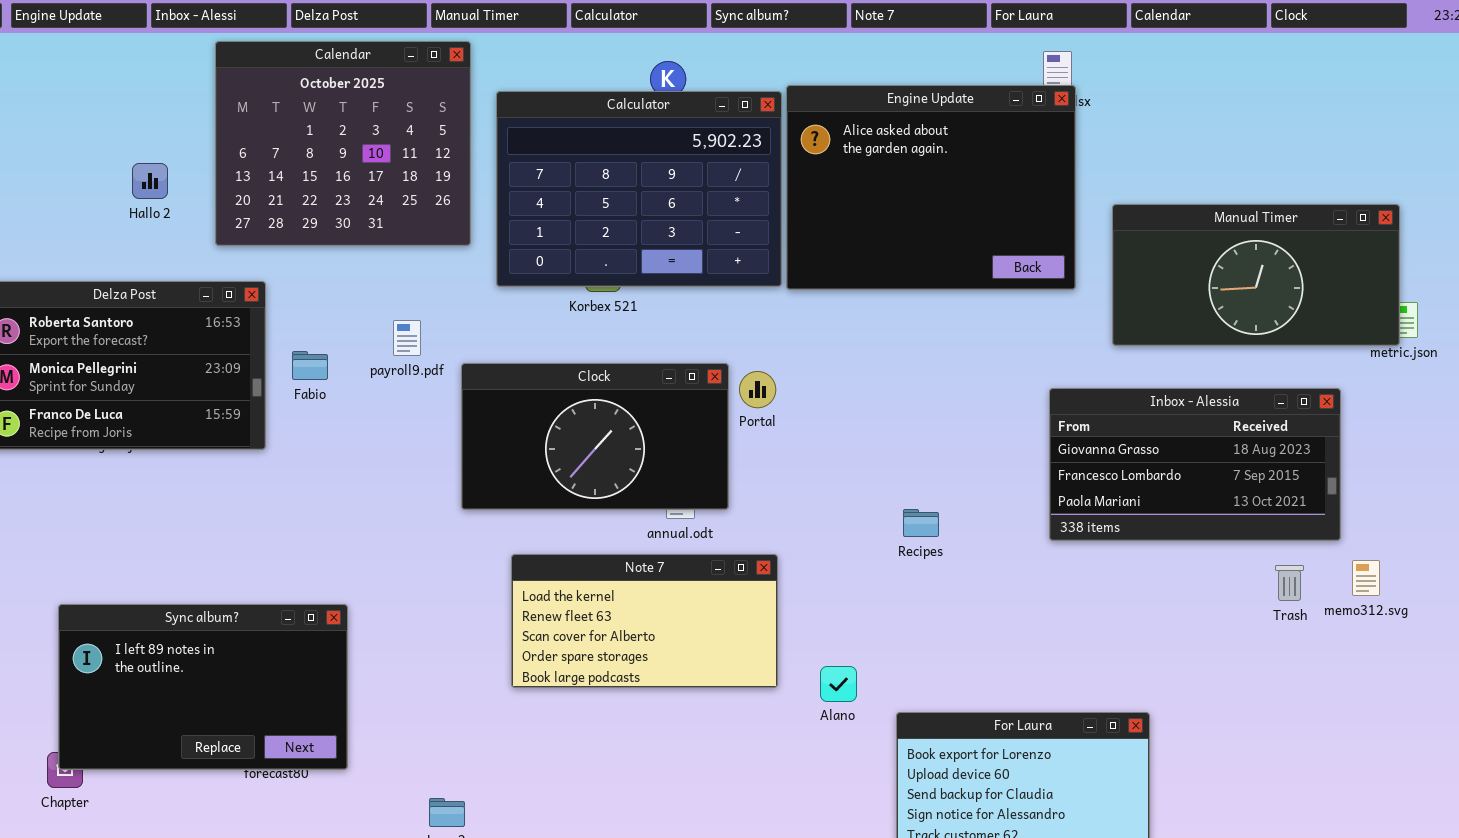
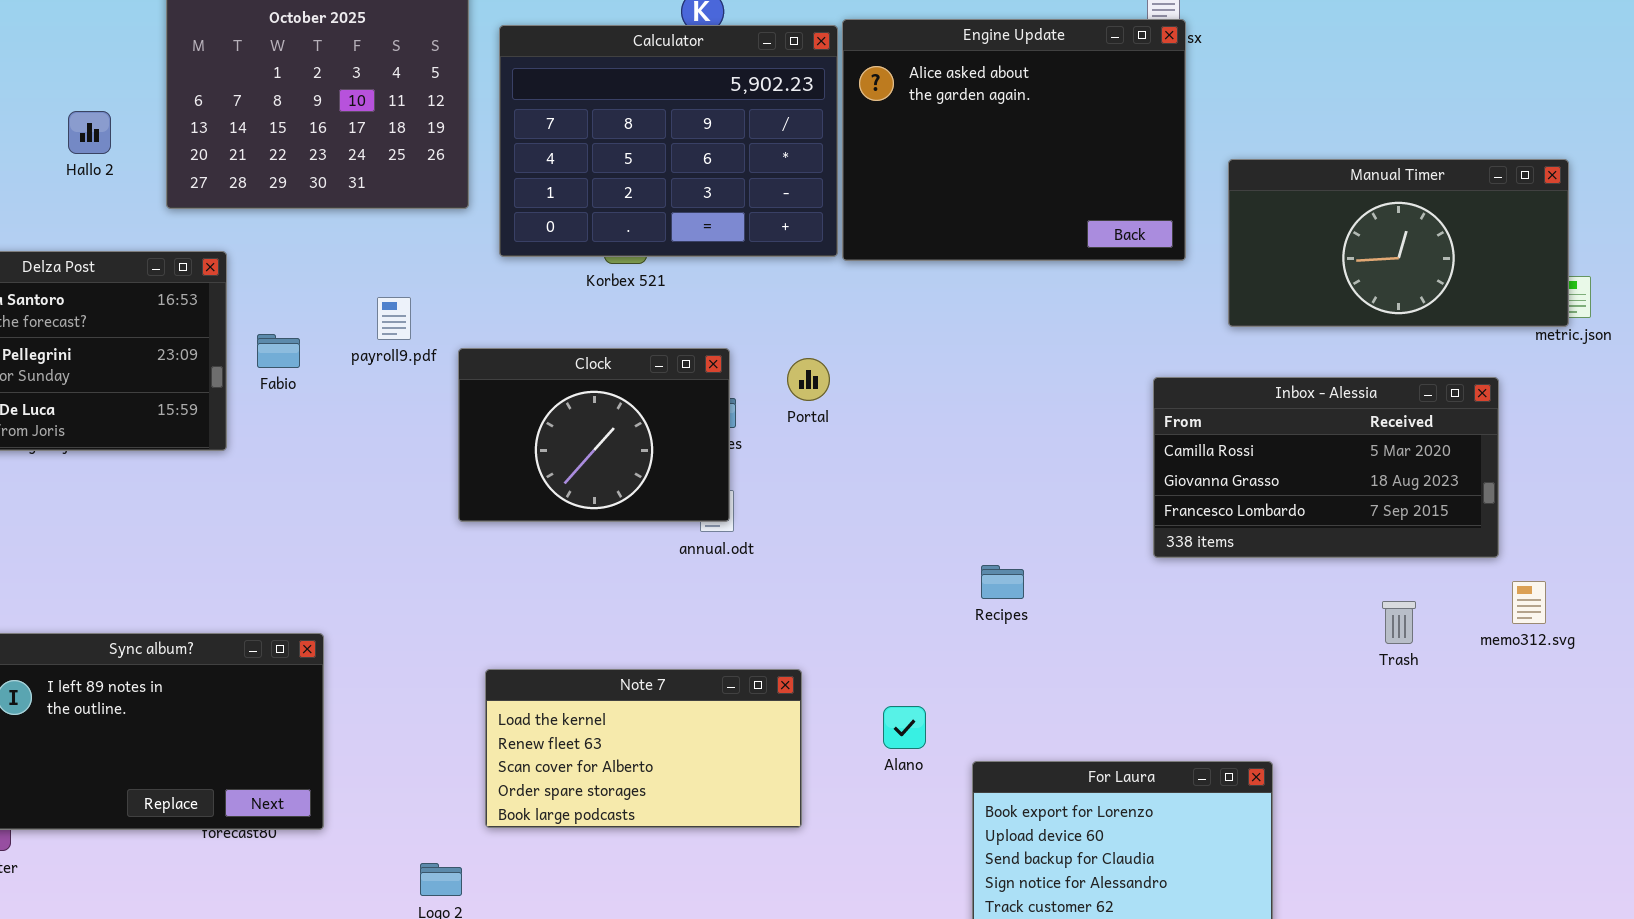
Clock: [461,363,729,510] -> [458,348,730,522], resized
Inbox - Alessia: [1049,388,1341,541] -> [1153,377,1499,558], scrolled up 1 row
Recipes: [903,509,939,537] -> [981,565,1024,599], moved
Note 7: [511,554,778,688] -> [485,669,802,828], moved
Trash: [1275,565,1304,601] -> [1382,601,1416,644], moved

